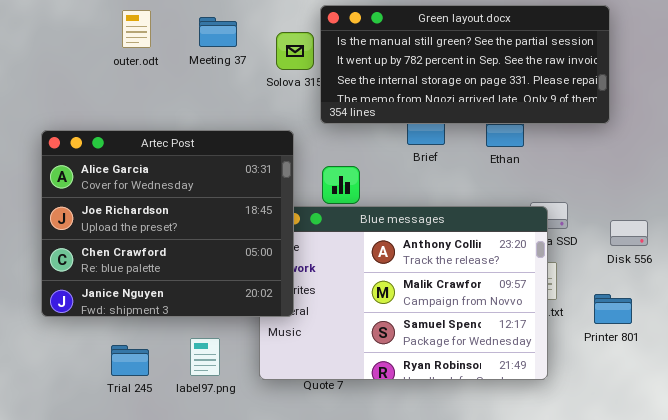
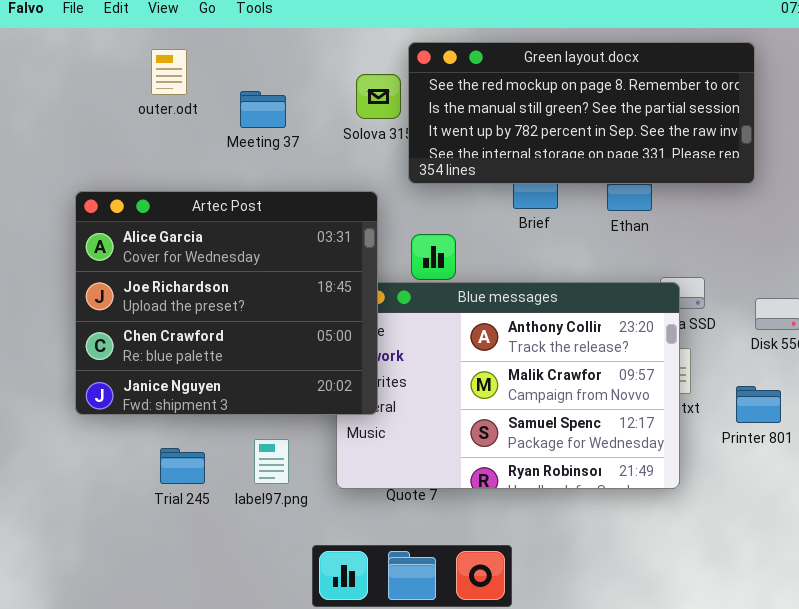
Green layout.docx: [320,5,610,124] -> [408,42,755,184], scrolled up 1 row
outer.odt: [122,10,151,48] -> [151,49,187,95], moved
Meeting 37: [199,17,237,47] -> [240,91,286,128], moved

